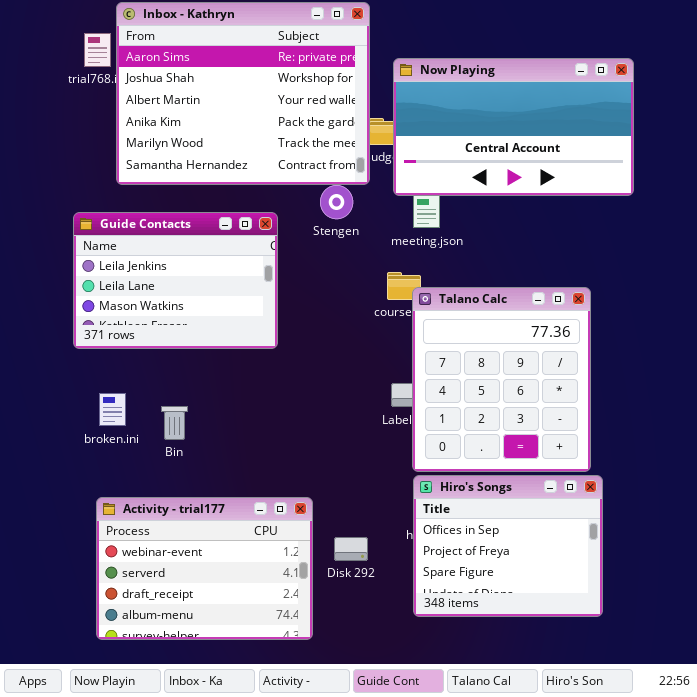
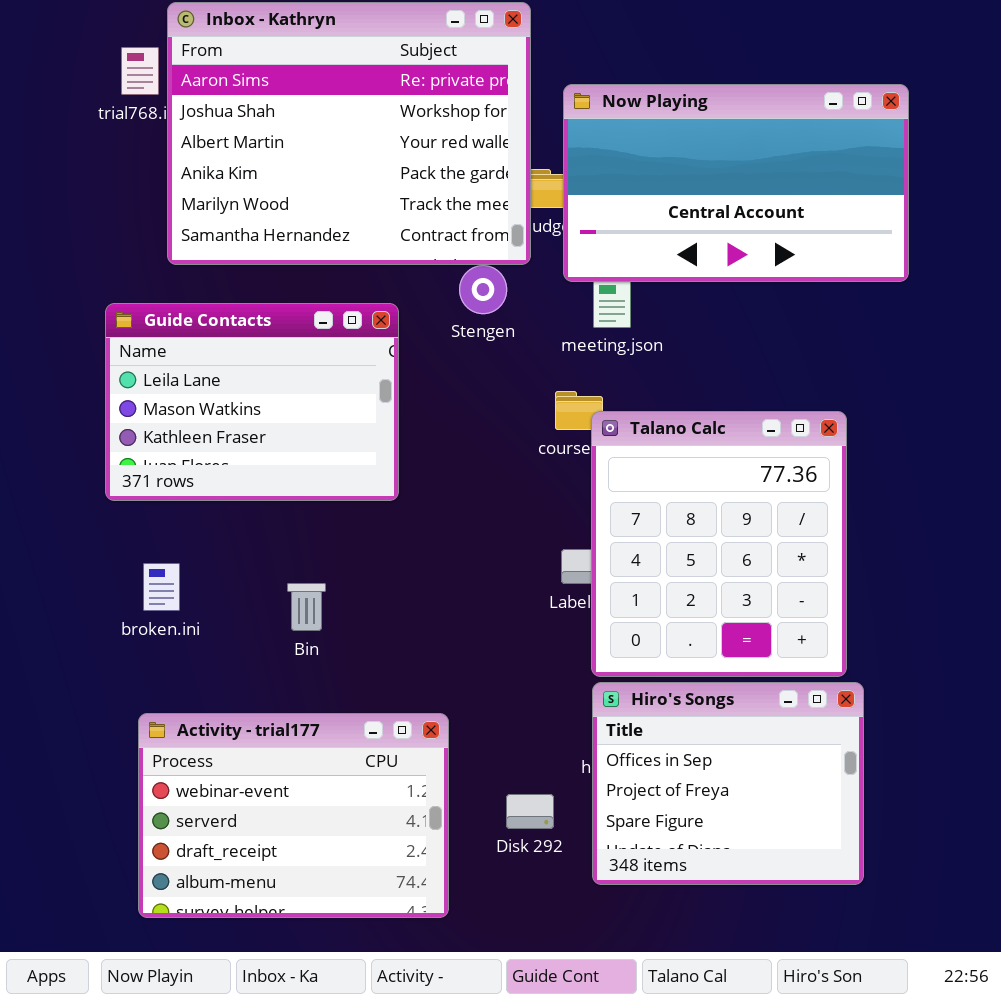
Guide Contacts: [73,212,278,349] -> [105,303,399,501], scrolled down 1 row
Bin: [161,406,188,440] -> [287,583,326,631], moved
Disk 292: [334,537,368,561] -> [506,794,554,829], moved

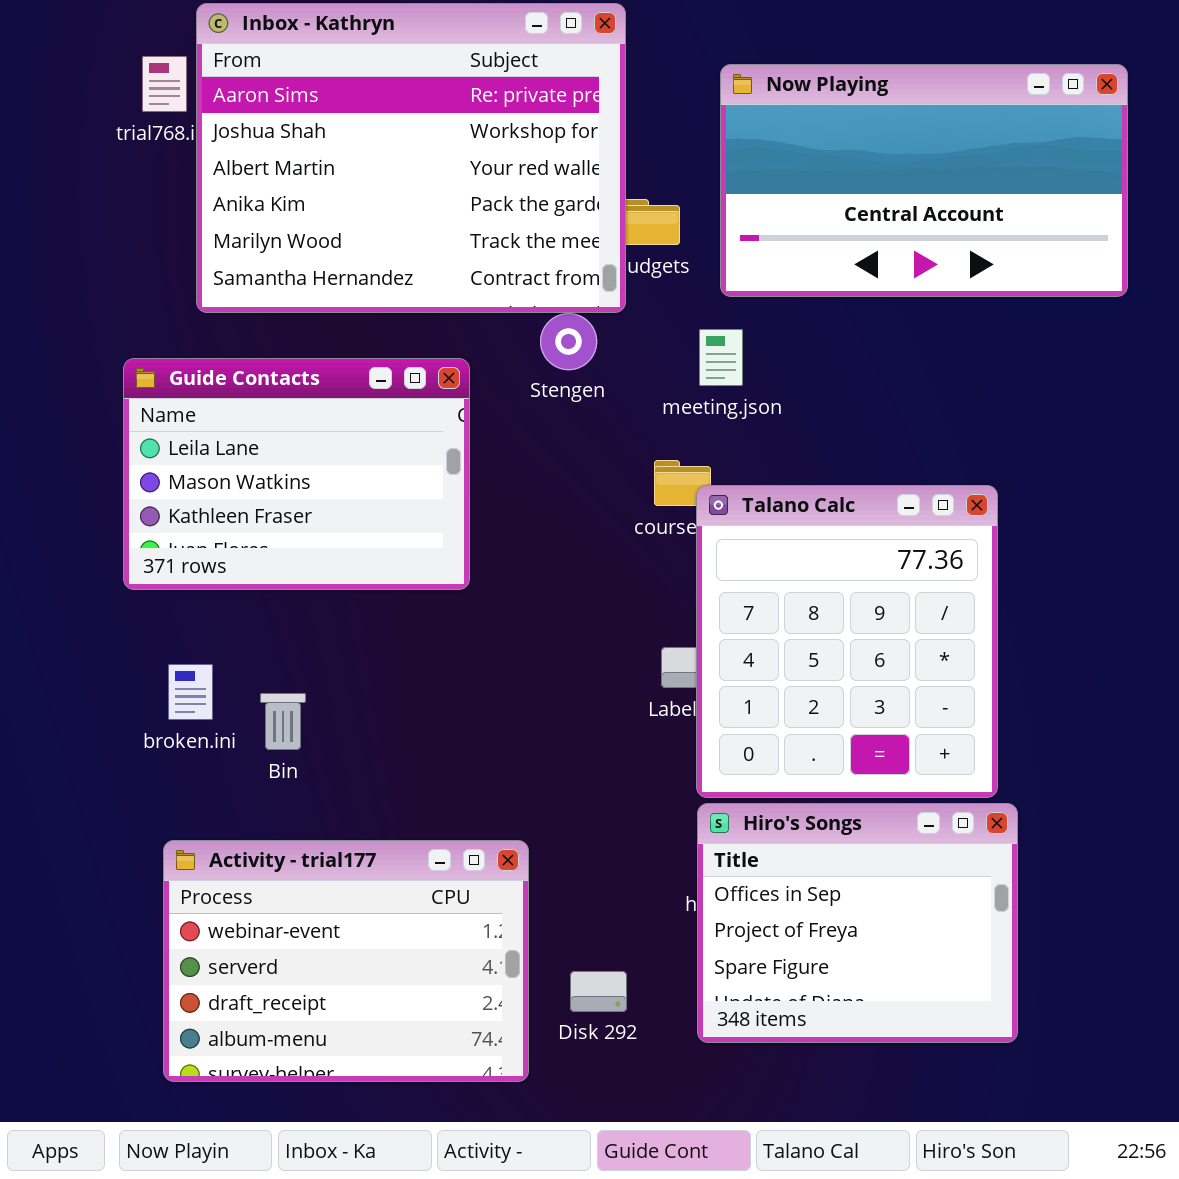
Now Playing: [563,84,909,282] -> [720,64,1128,297], moved
Bin: [287,583,326,631] -> [260,693,306,750], moved
Disk 292: [506,794,554,829] -> [570,971,627,1012], moved

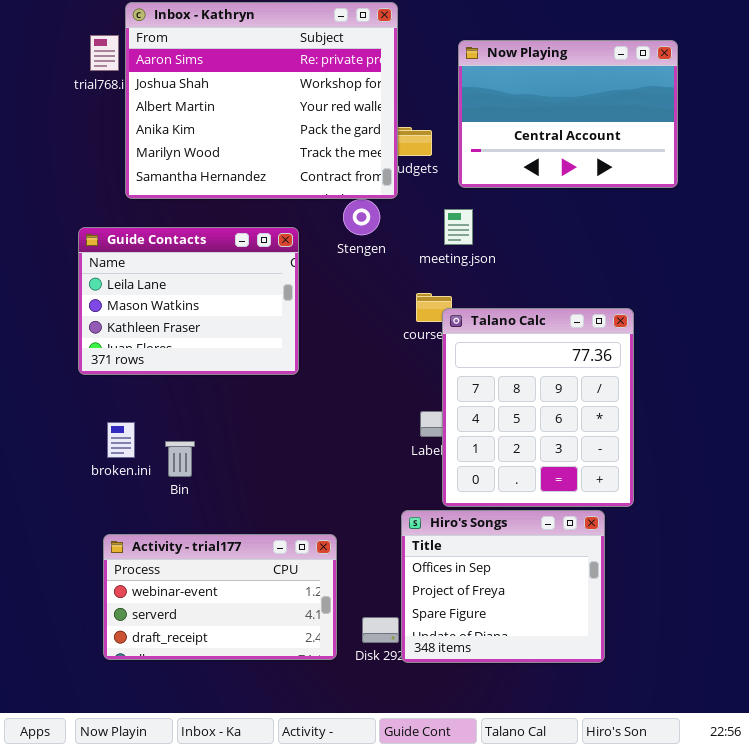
Now Playing: [720,64,1128,297] -> [458,40,678,188], resized
Hiro's Songs: [697,803,1018,1043] -> [401,510,605,663], moved
Activity - trial177: [163,840,529,1082] -> [103,534,337,660], resized

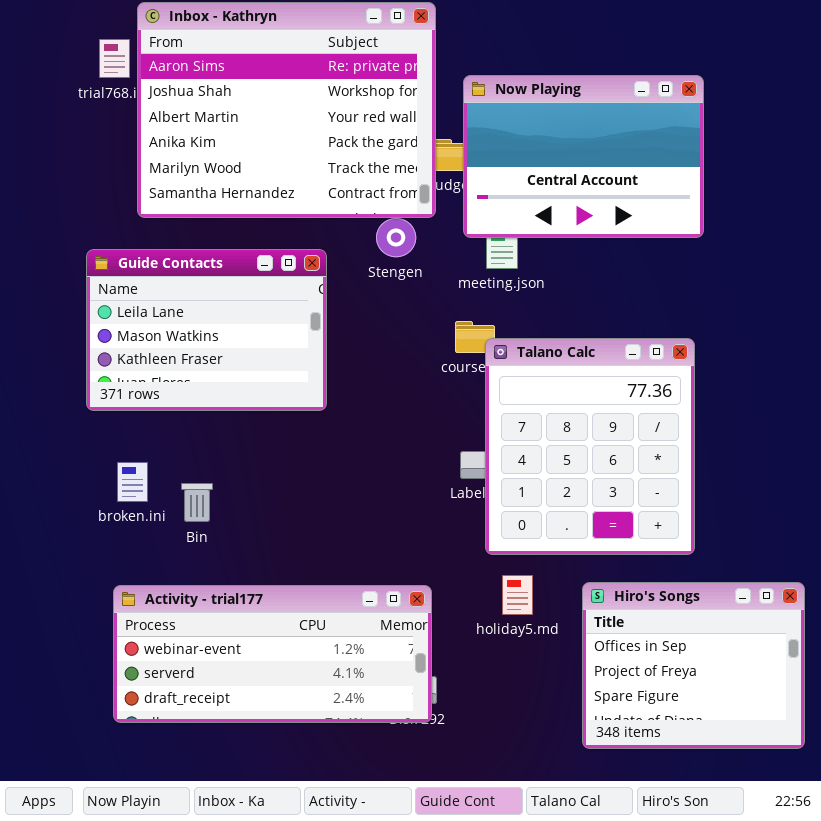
Now Playing: [458,40,678,188] -> [463,75,704,238], moved
Hiro's Songs: [401,510,605,663] -> [582,582,805,749], moved
Activity - trial177: [103,534,337,660] -> [113,585,432,723], resized

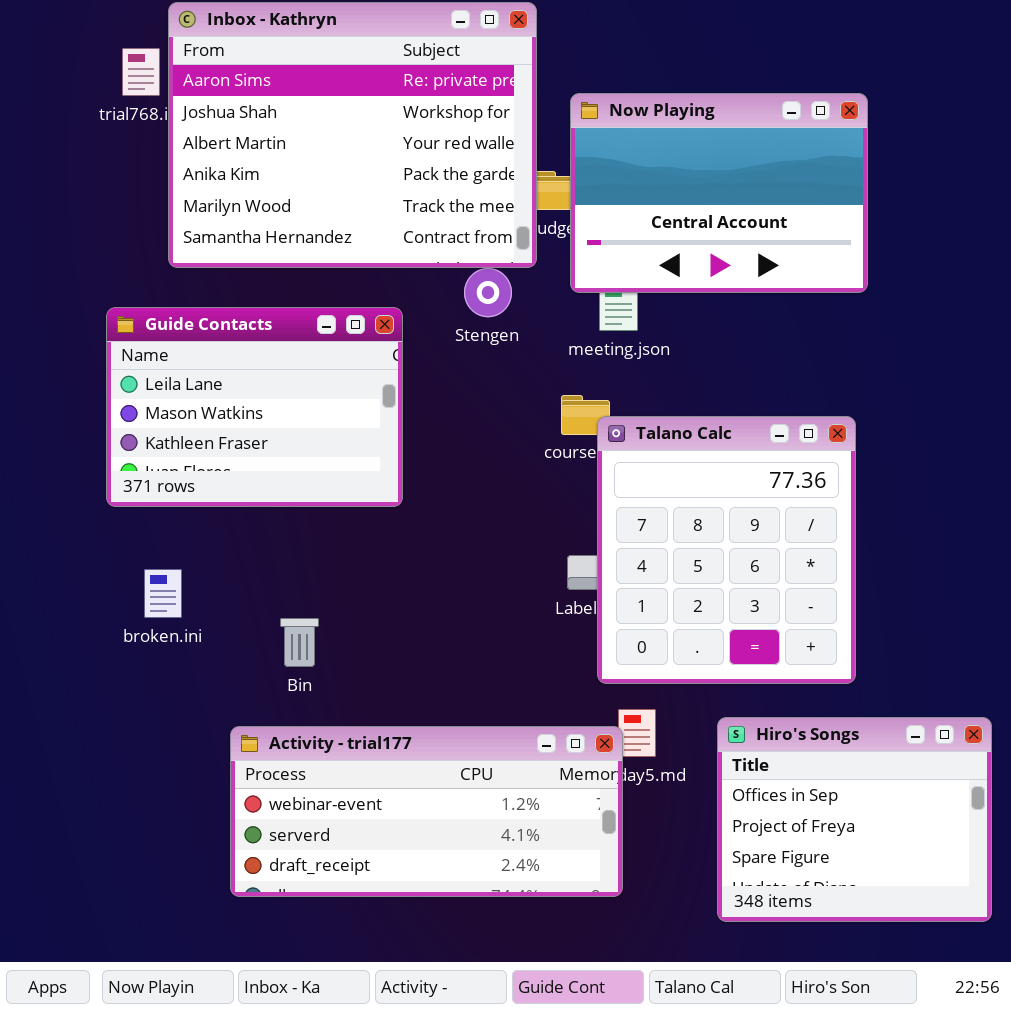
Bin: [181,483,213,522] -> [280,618,319,667], moved
Activity - trial177: [113,585,432,723] -> [230,726,623,897], moved

